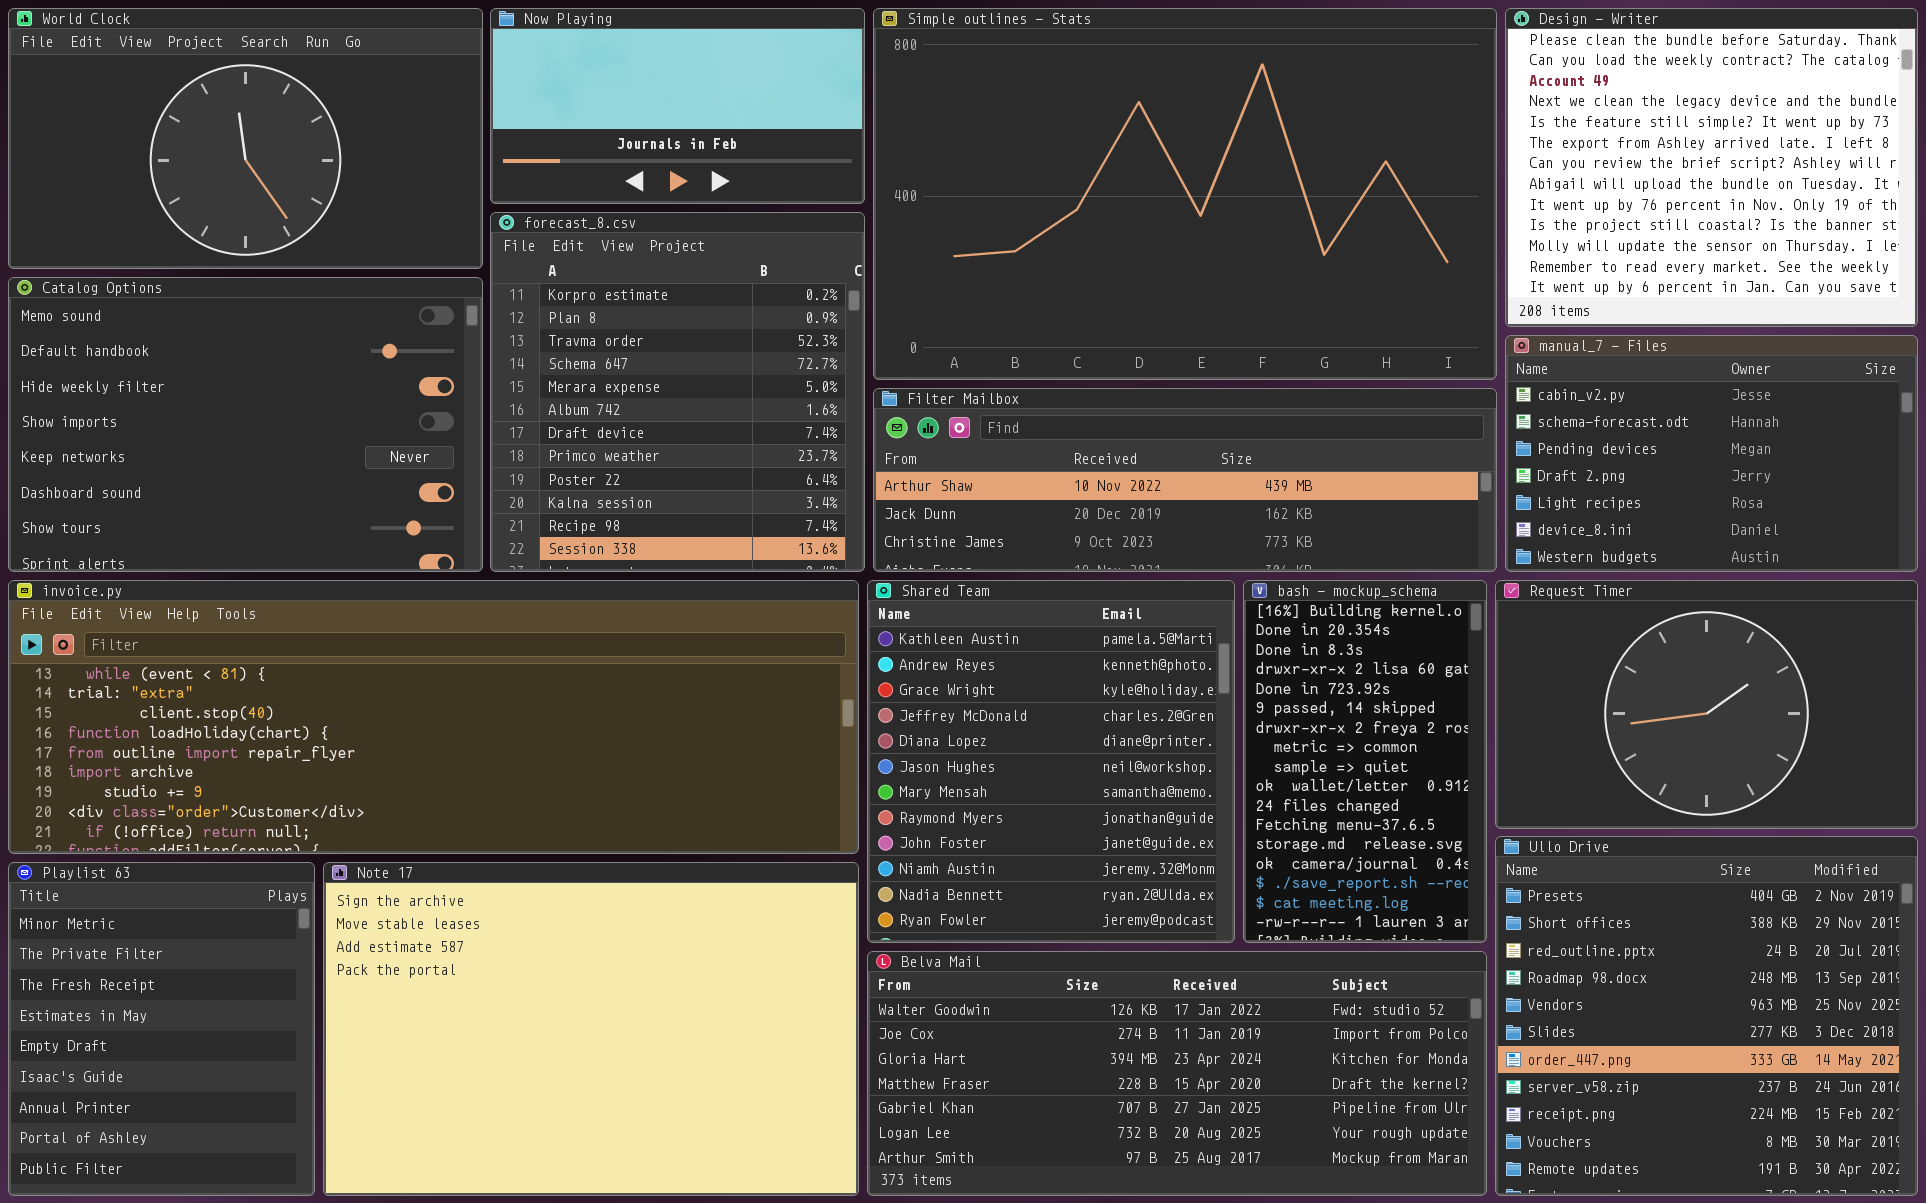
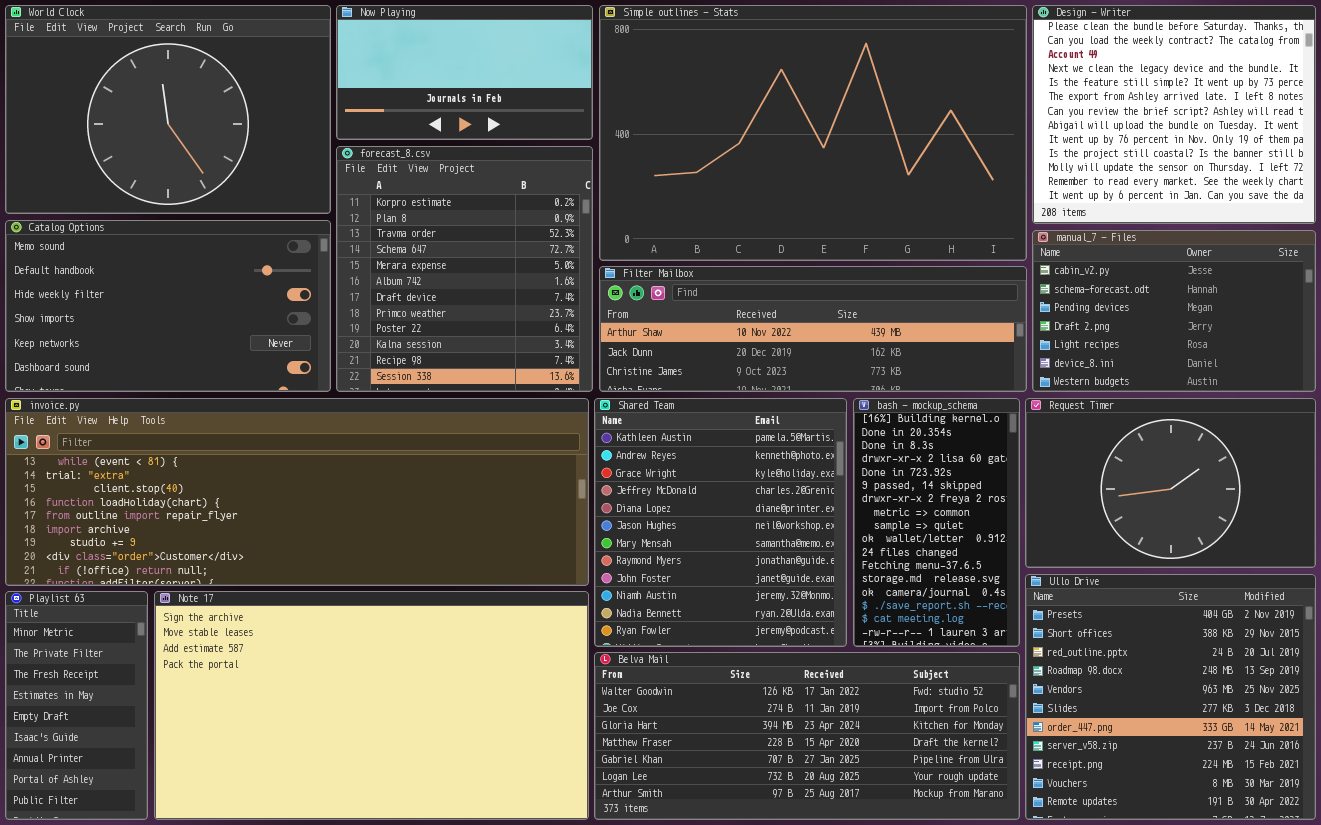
World Clock: [8,8,483,269] -> [5,5,331,214], resized
Catalog Options: [8,277,483,572] -> [5,220,331,392], resized
Playlist 63: [8,862,315,1196] -> [5,591,148,820], resized
Note 17: [323,862,859,1196] -> [154,591,589,820], resized

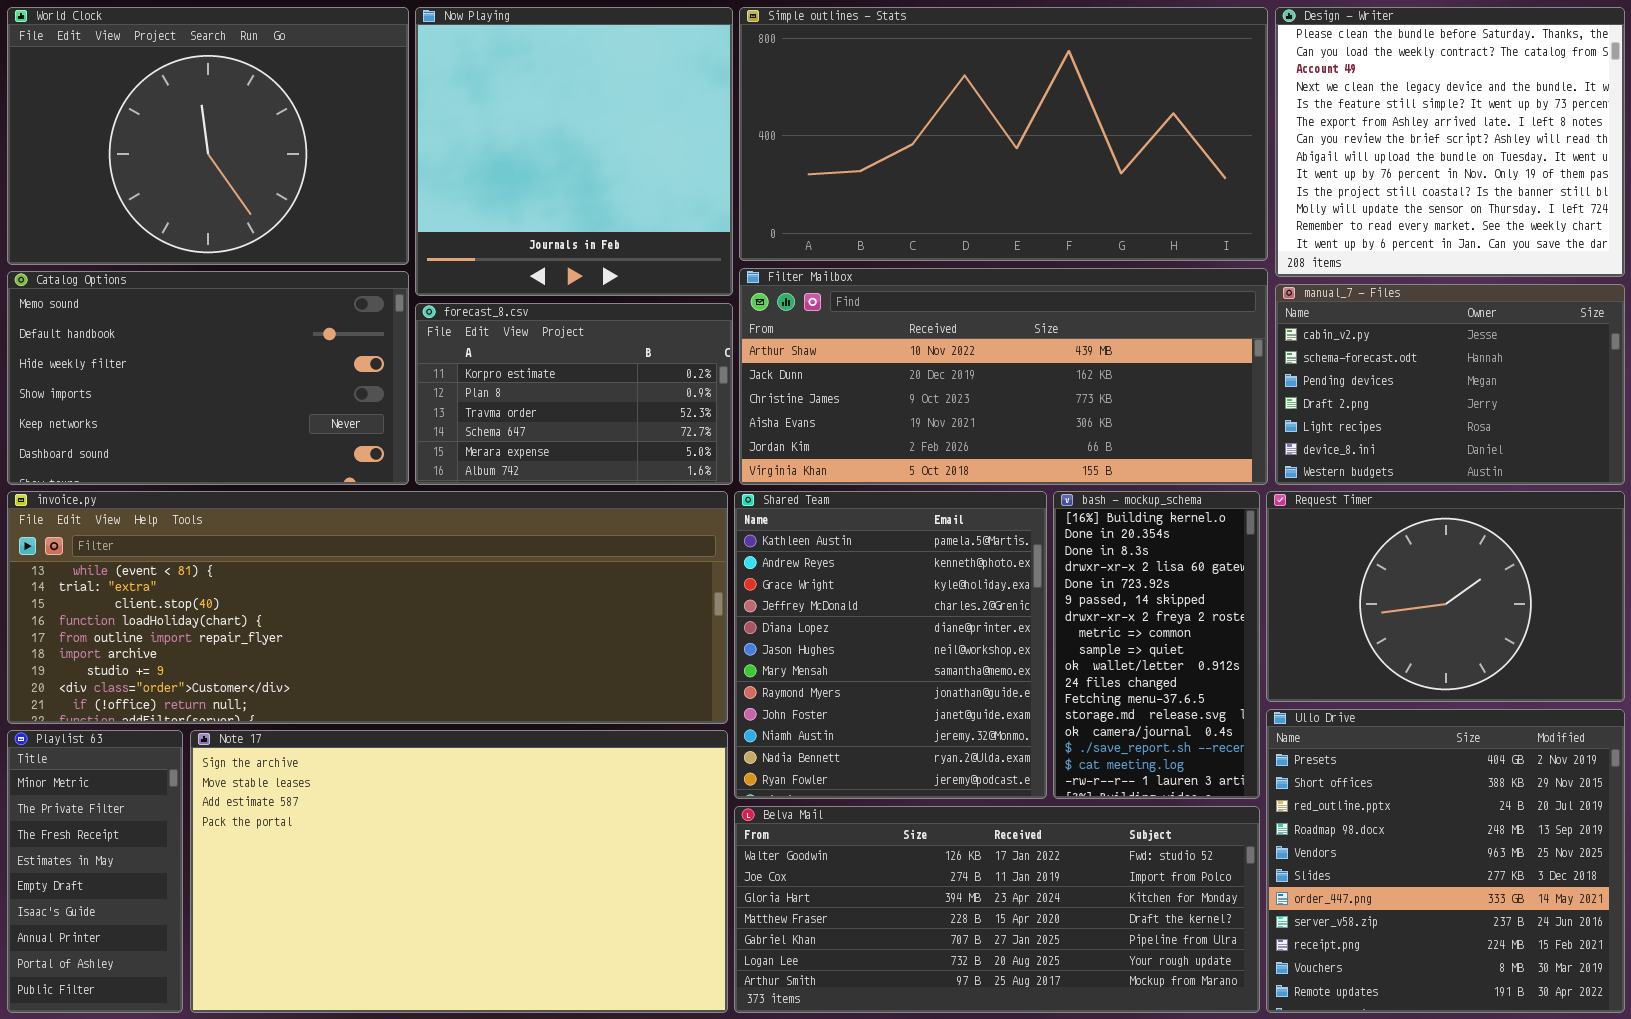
Now Playing: [336,5,593,140] -> [415,7,733,296], resized
Simple outlines - Stats: [599,5,1027,261] -> [739,7,1268,261], resized
forecast_8.csv: [336,146,593,392] -> [415,303,733,485], resized
Filter Mailbox: [599,266,1027,392] -> [739,268,1268,485], resized

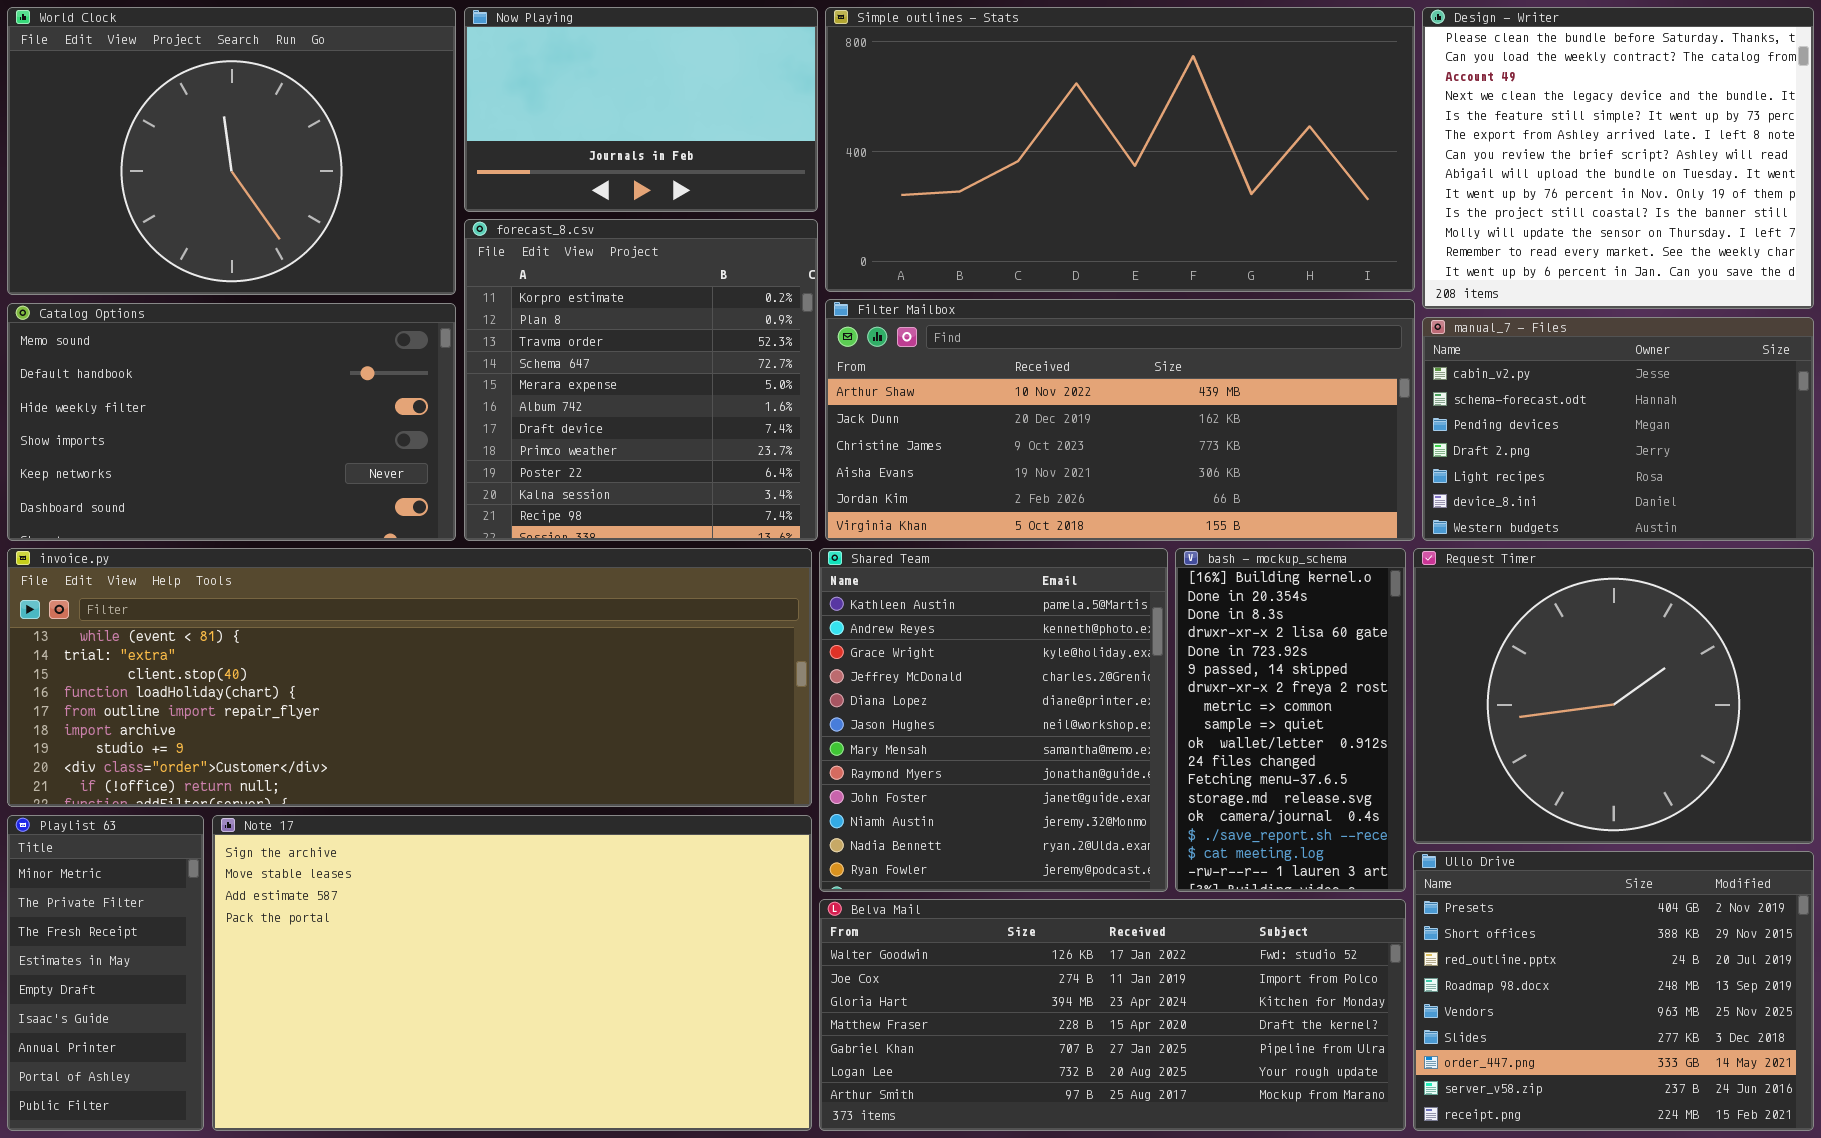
Now Playing: [415,7,733,296] -> [464,7,818,212], resized
forecast_8.csv: [415,303,733,485] -> [464,219,818,541], resized
Request Timer: [1266,491,1625,702] -> [1413,548,1814,844], resized
Ullo Drive: [1266,709,1625,1013] -> [1413,851,1814,1131], resized

